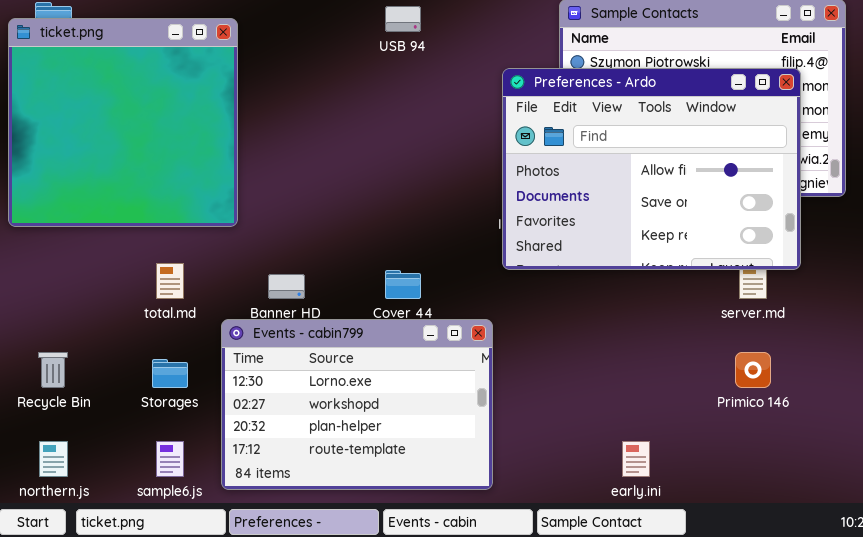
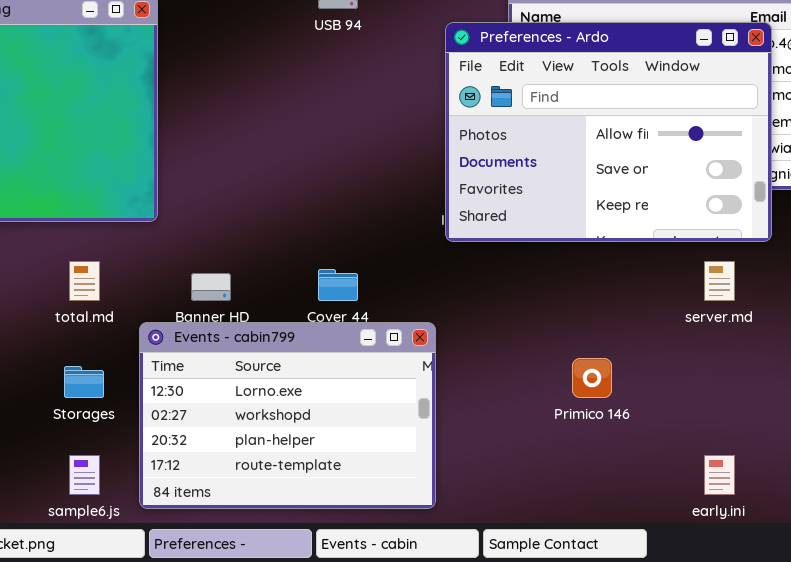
Preferences - Ardo: [502,68,801,270] -> [445,22,772,242], moved
Primico 146: [735,352,771,388] -> [572,358,612,398], moved
early.ini: [622,441,650,477] -> [704,455,735,495], moved

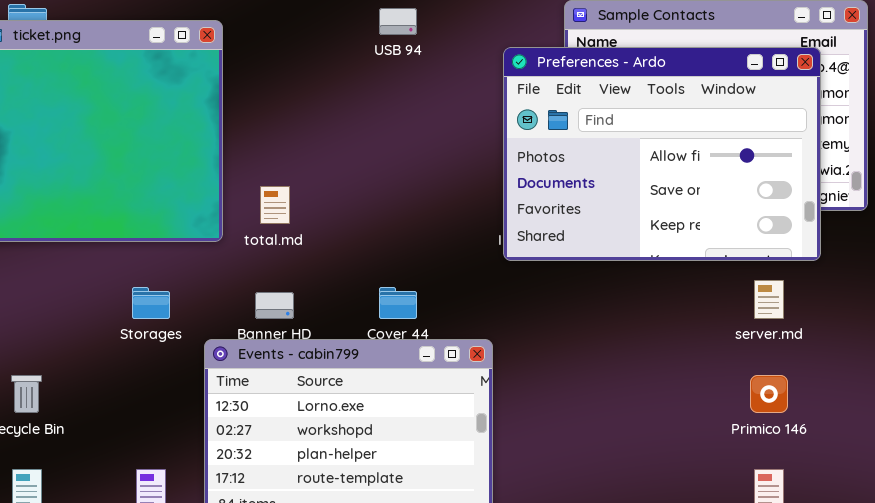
total.md: [69,261,100,301] -> [260,186,290,224], moved
Primico 146: [572,358,612,398] -> [750,375,788,413], moved
Storages: [64,366,104,398] -> [132,287,170,319], moved

